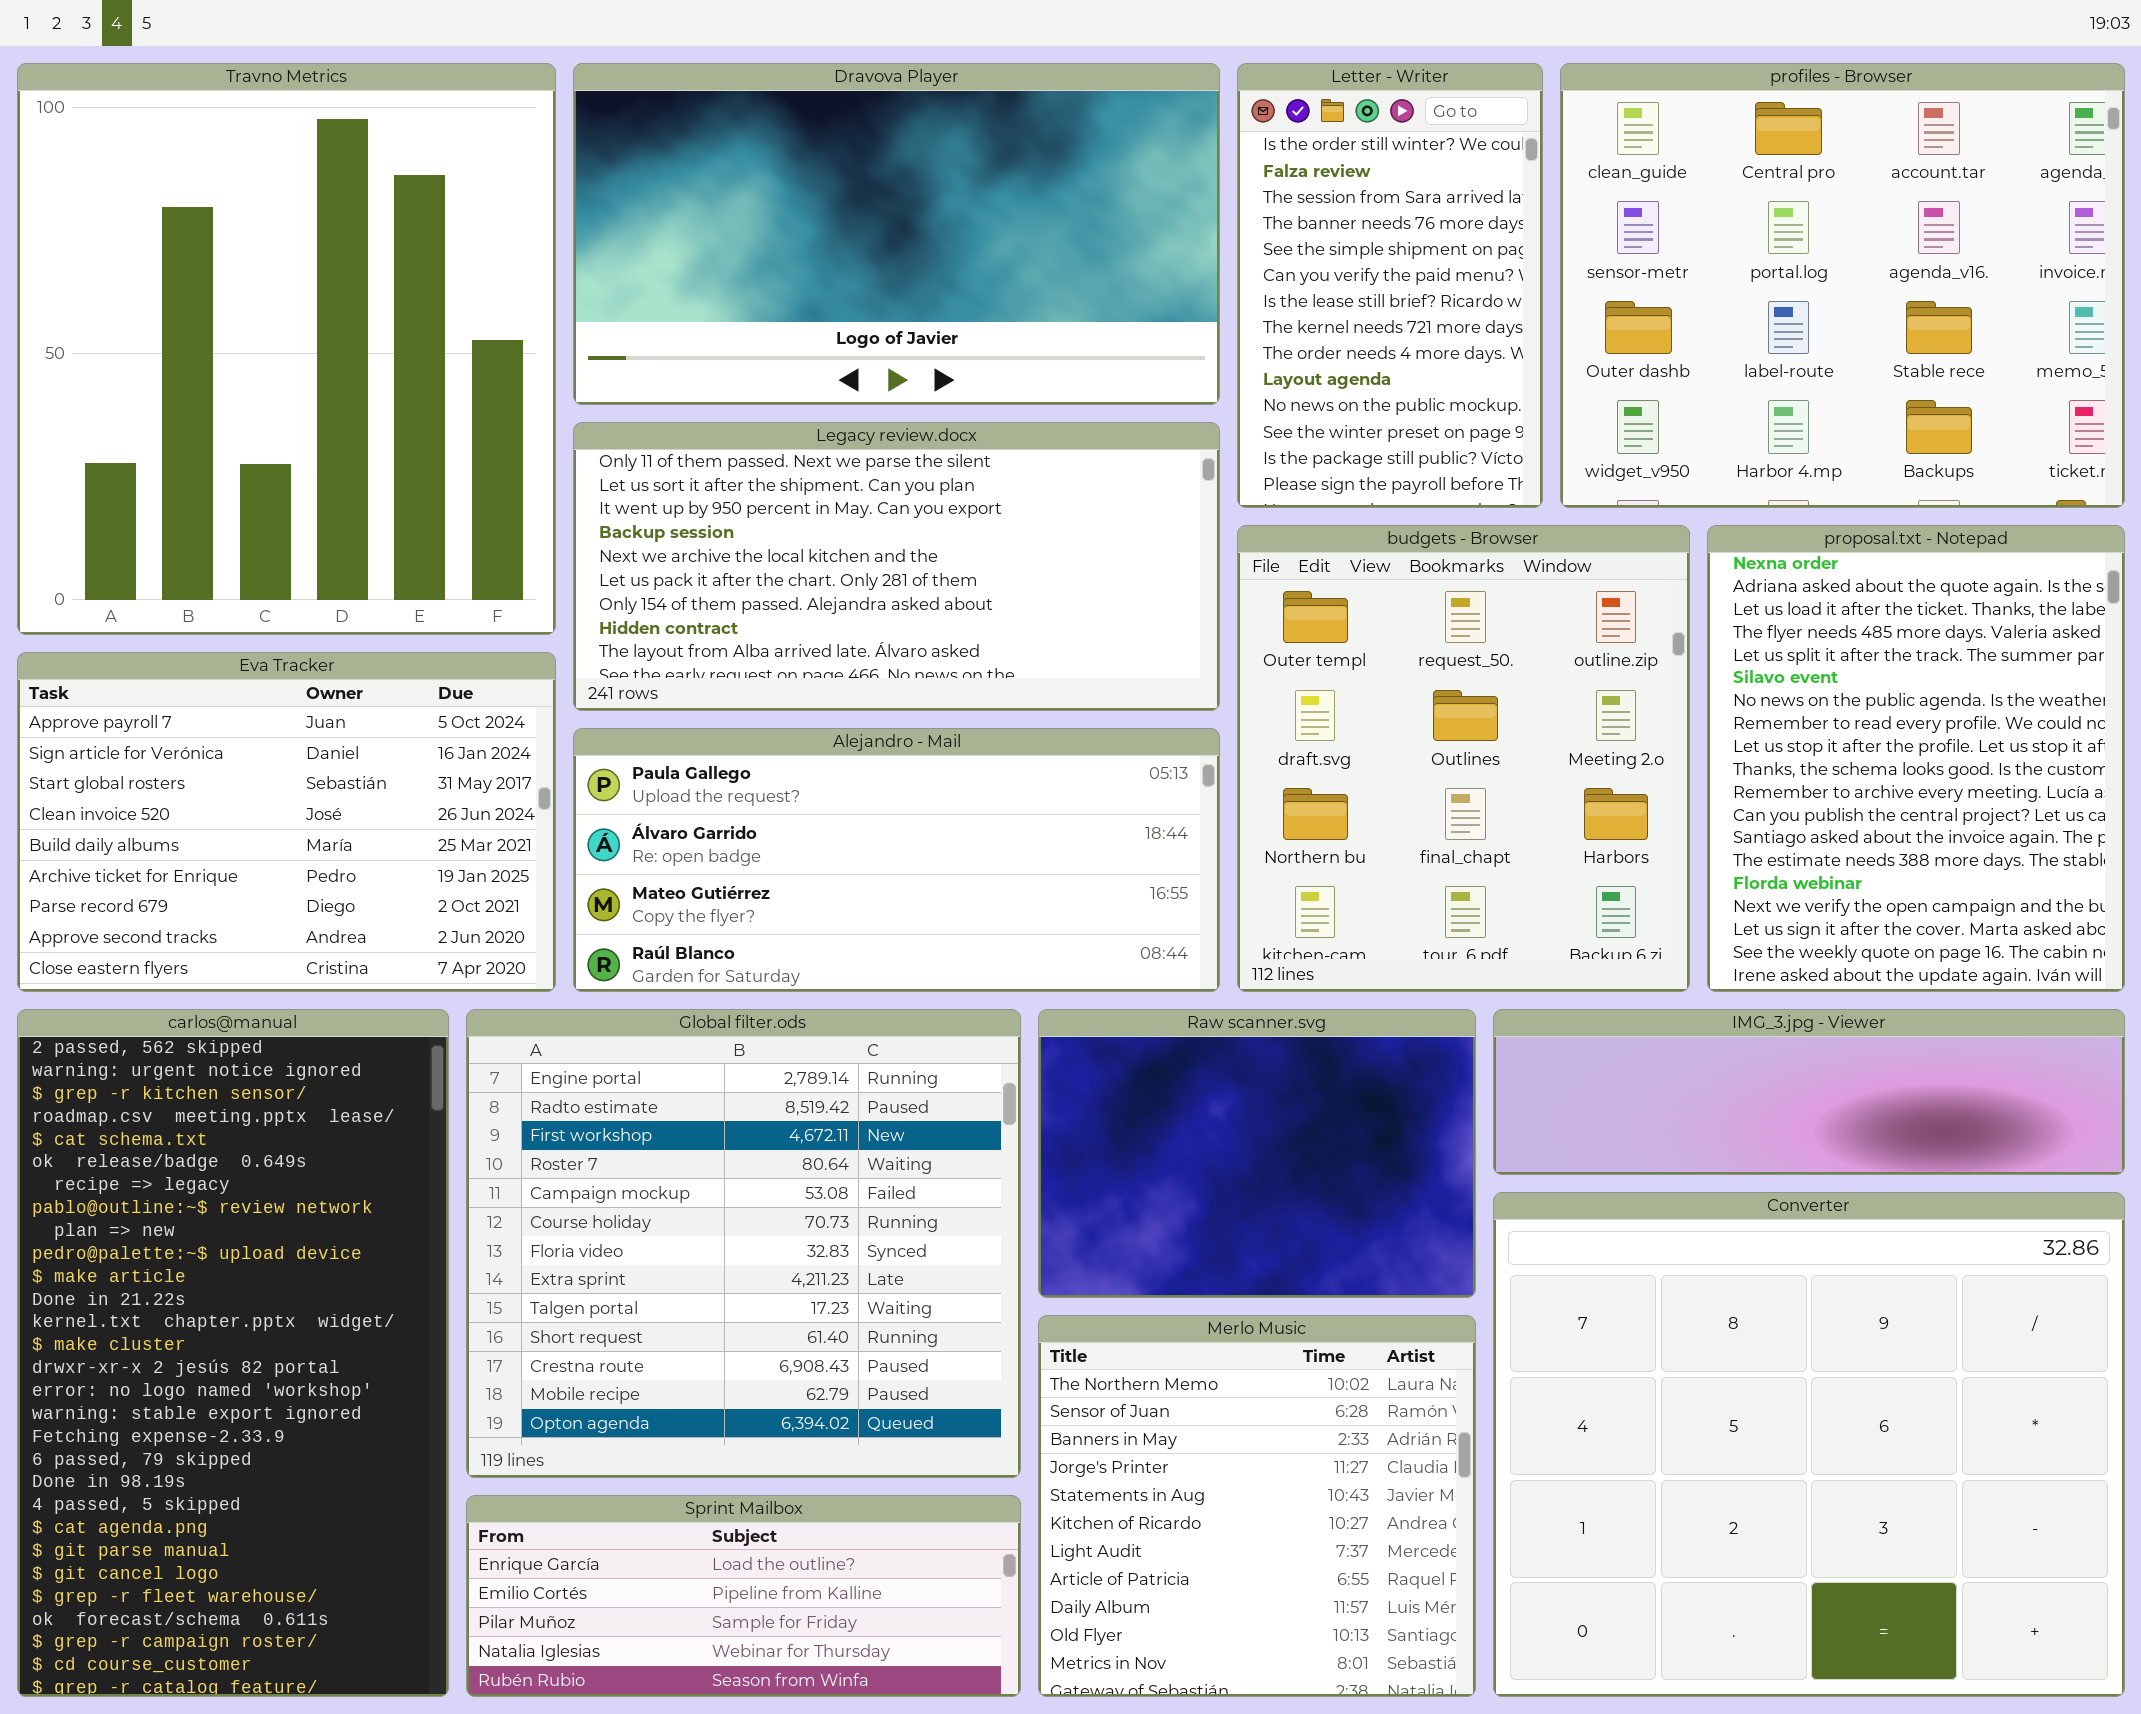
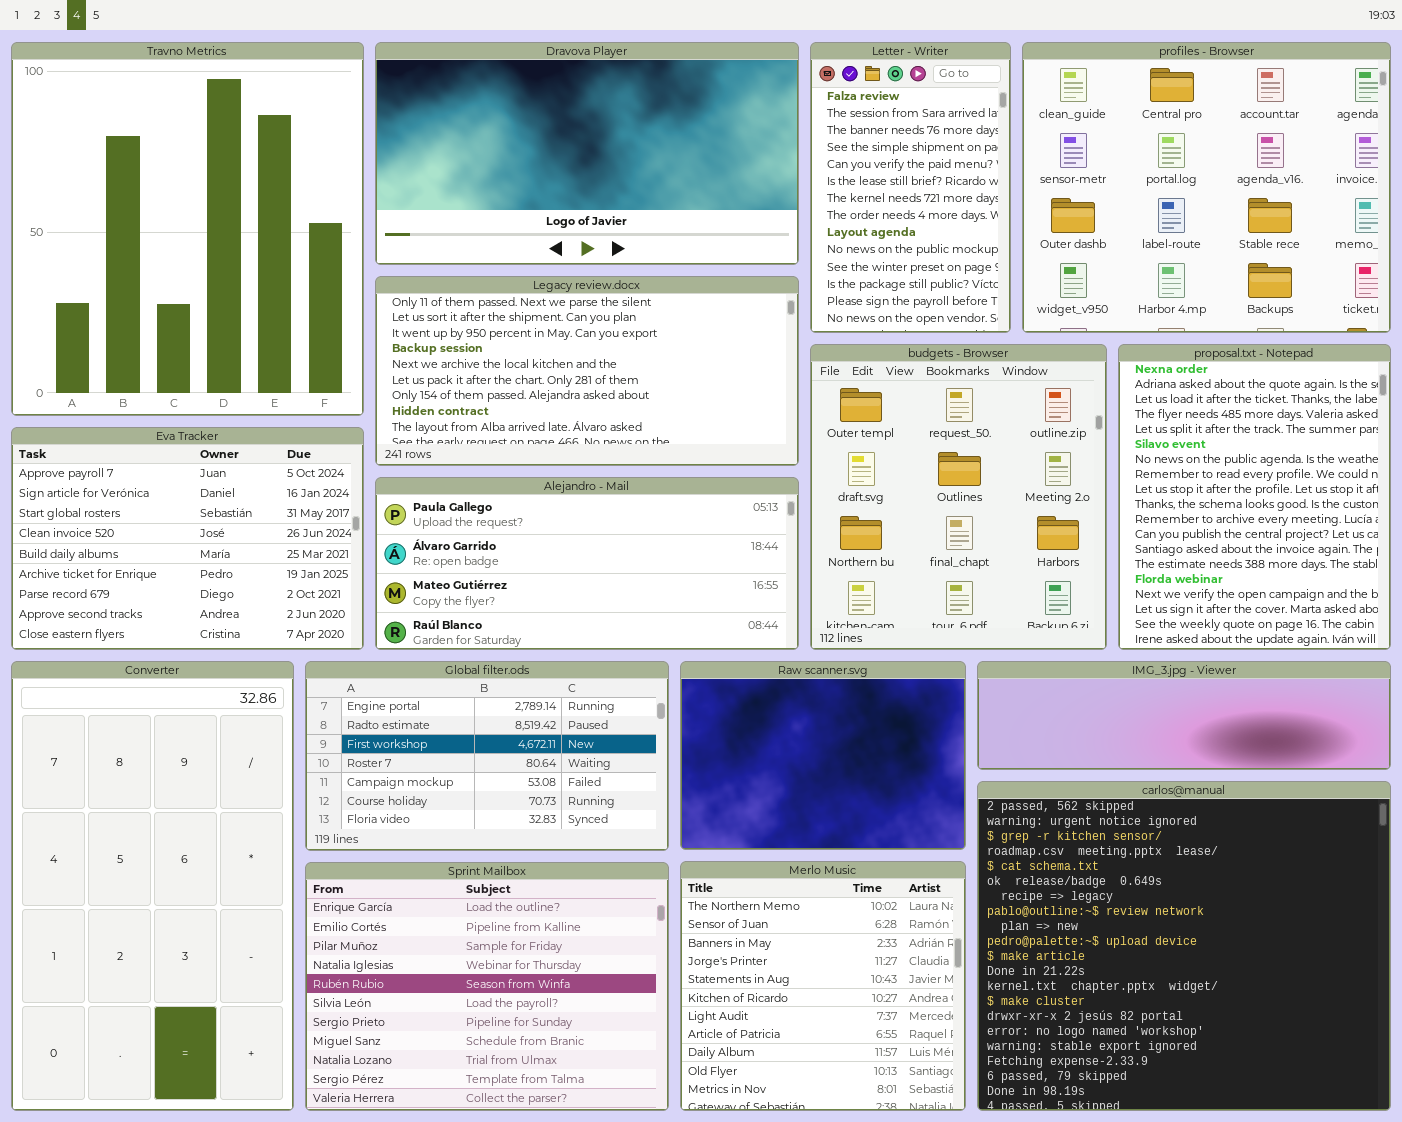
Letter - Writer: [1237,63,1543,508] -> [810,42,1011,333], scrolled down 1 row
carlos@manual: [17,1009,449,1697] -> [977,781,1391,1111], moved, resized
Global filter.ods: [466,1009,1021,1478] -> [305,661,669,851], resized
Converter: [1493,1192,2125,1697] -> [11,661,294,1111], moved, resized
Sprint Mailbox: [466,1495,1021,1697] -> [305,862,669,1111], resized

